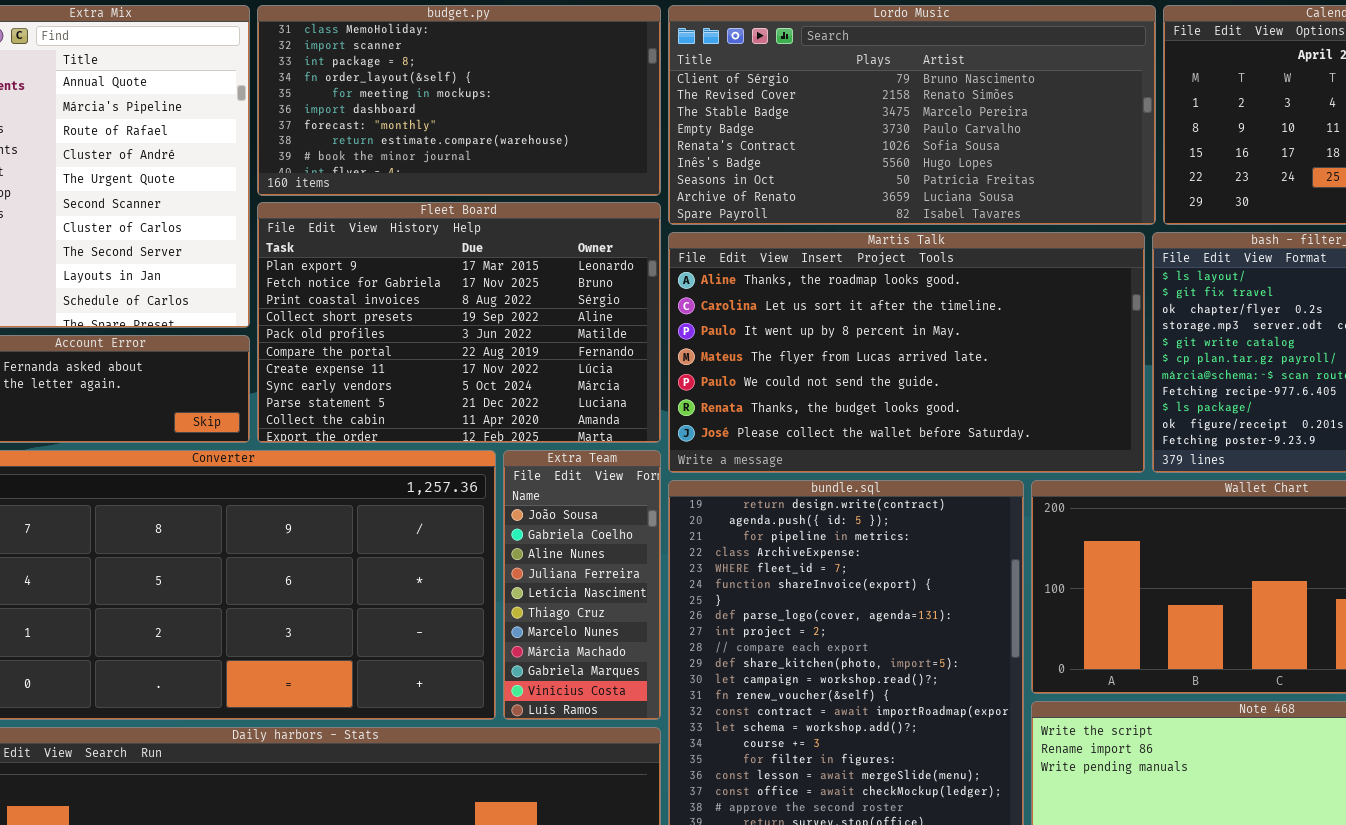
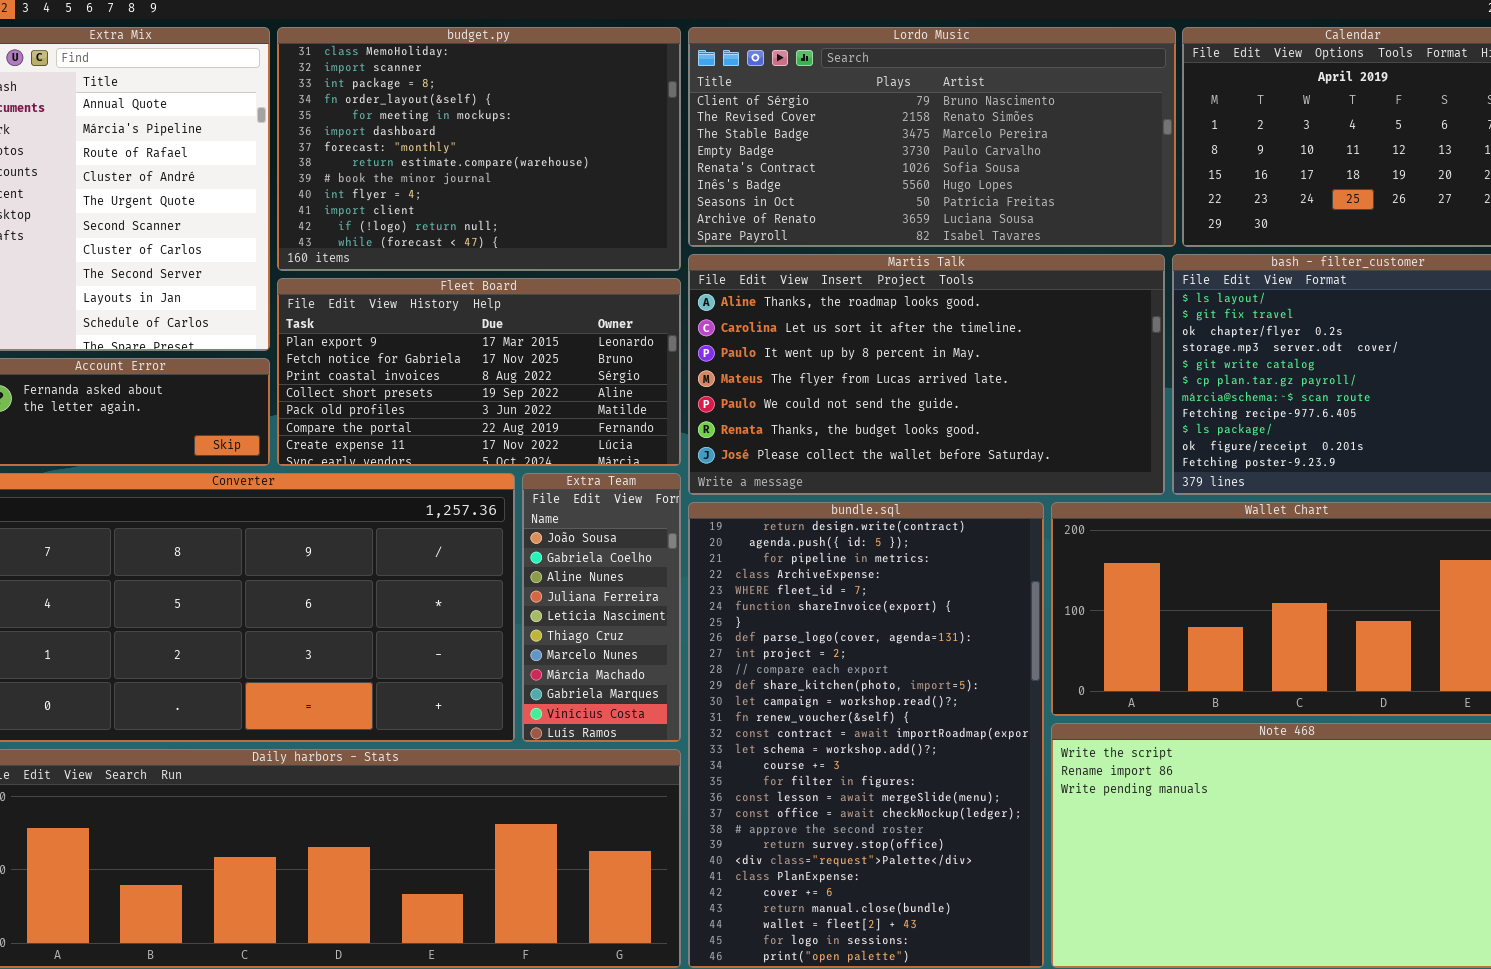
budget.py: [257,5,661,196] -> [277,27,681,271], resized
Fleet Board: [257,202,661,443] -> [277,278,681,466], resized

